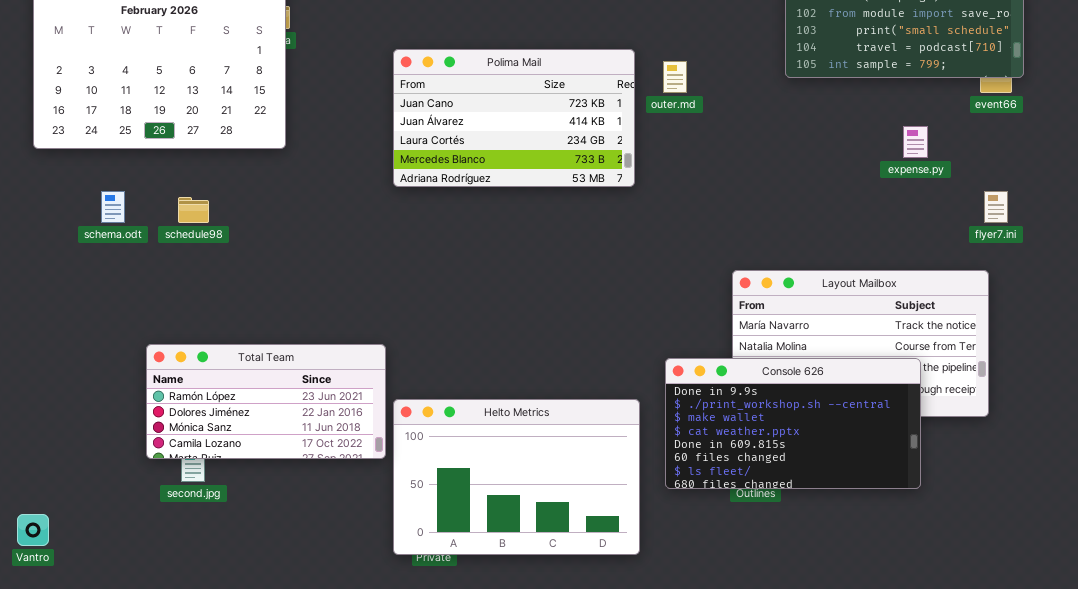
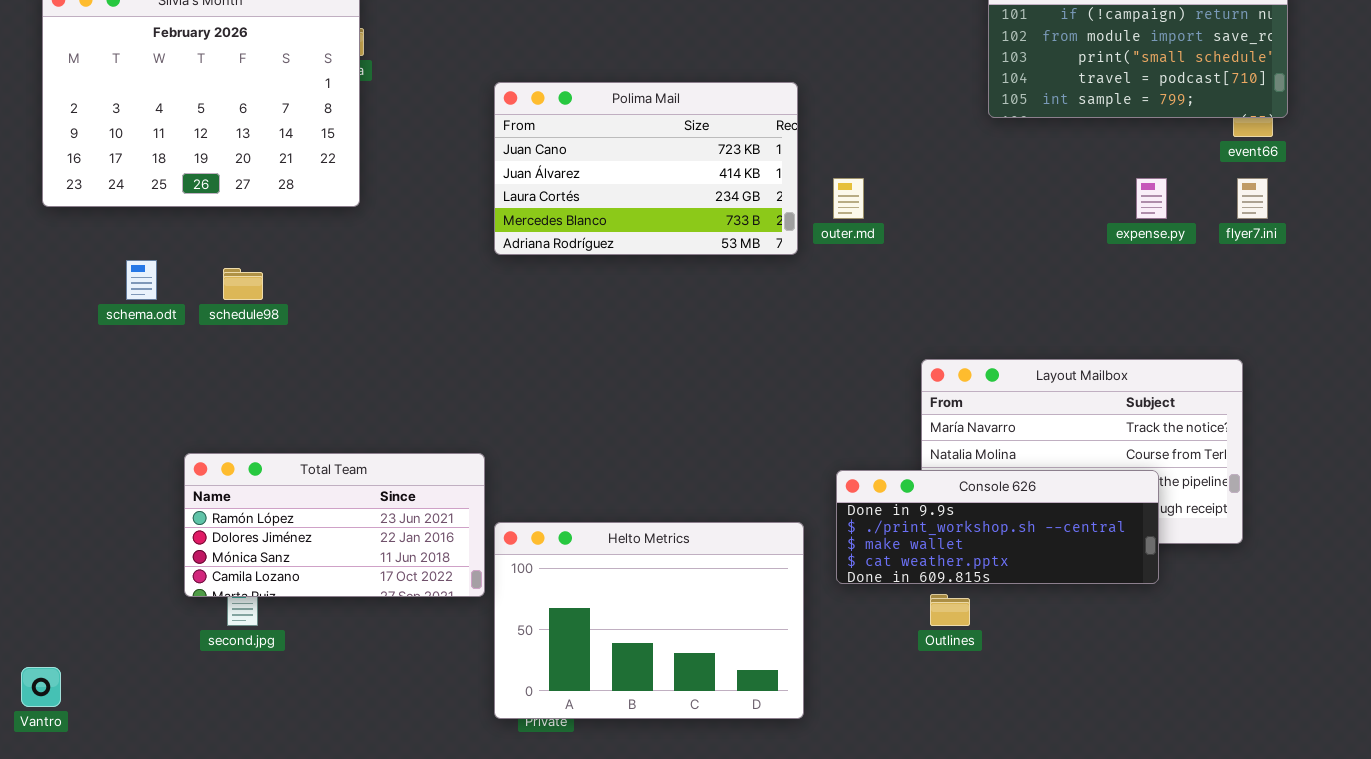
outer.md: [663,61,687,93] -> [833,178,864,219], moved
flyer7.ini: [984,191,1008,223] -> [1237,178,1268,219], moved
Console 626: [665,358,921,489] -> [836,470,1159,584], resized

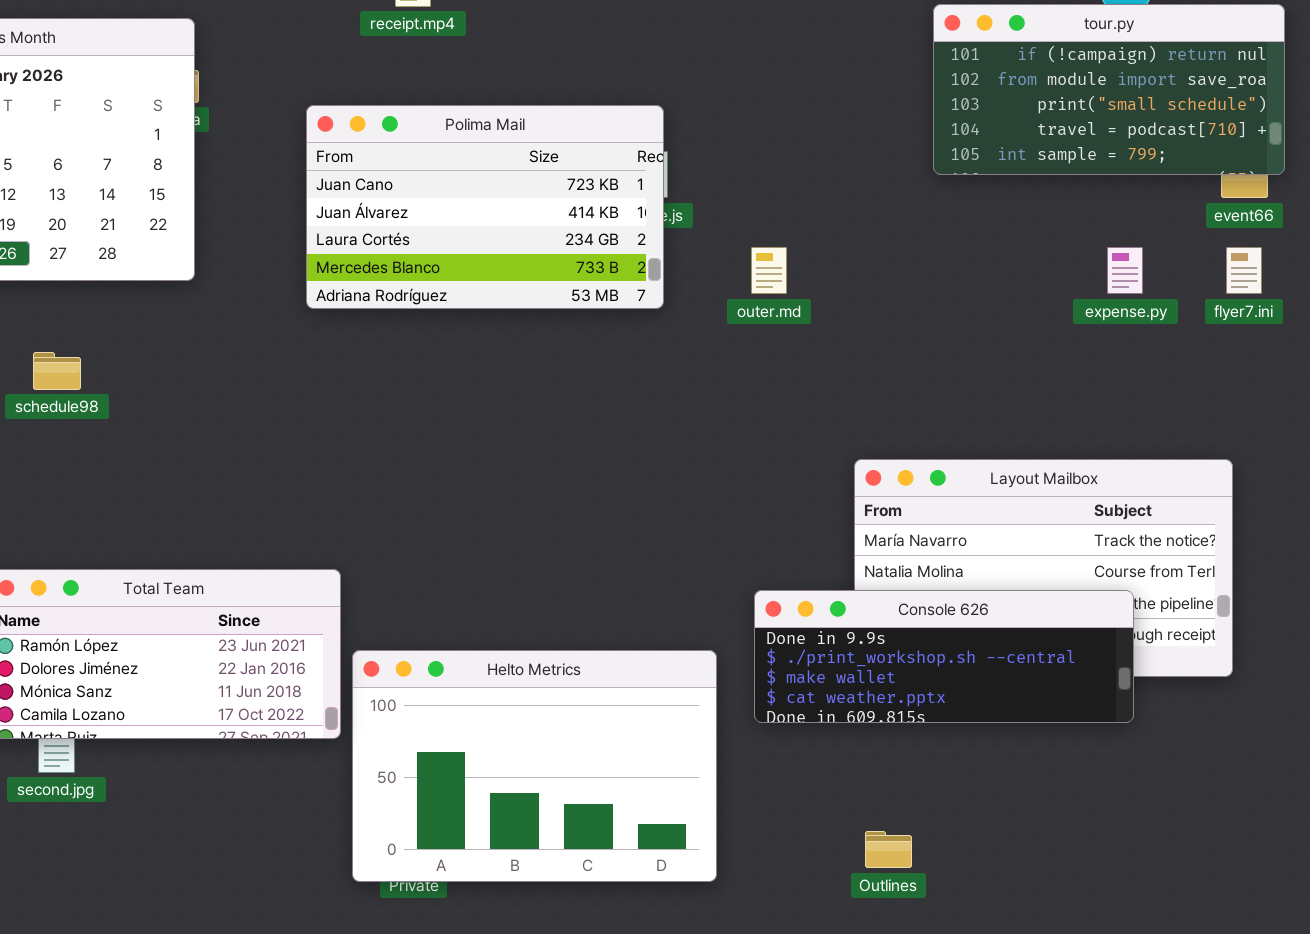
Polima Mail: [494,82,798,255] -> [306,105,664,309], moved
Outlines: [930,594,970,626] -> [865,831,912,868], moved

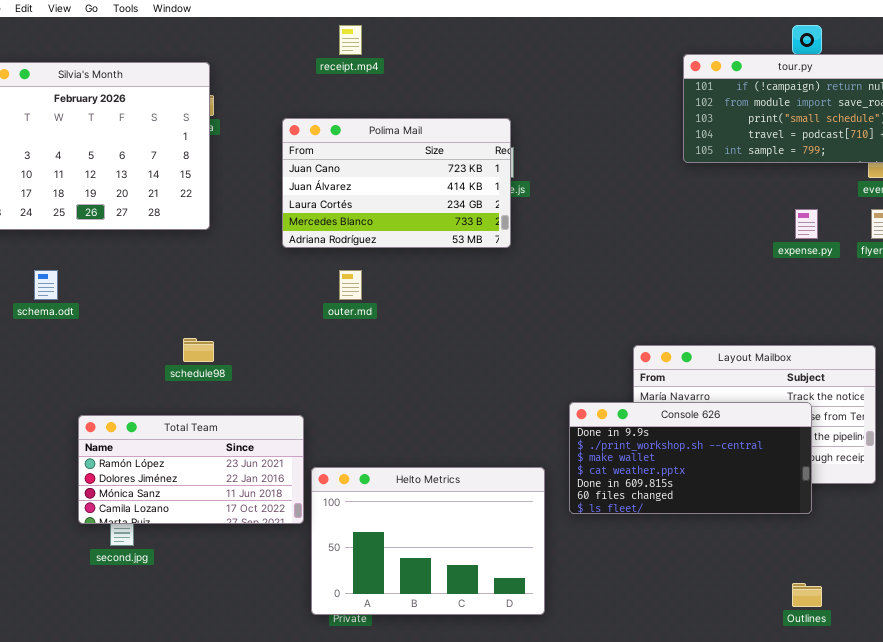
outer.md: [751,247,787,294] -> [339,270,362,300], moved
schedule98: [33,352,81,390] -> [183,338,214,362], moved
Console 626: [754,590,1134,723] -> [569,402,812,514], resized
Outlines: [865,831,912,868] -> [792,583,822,607], moved

